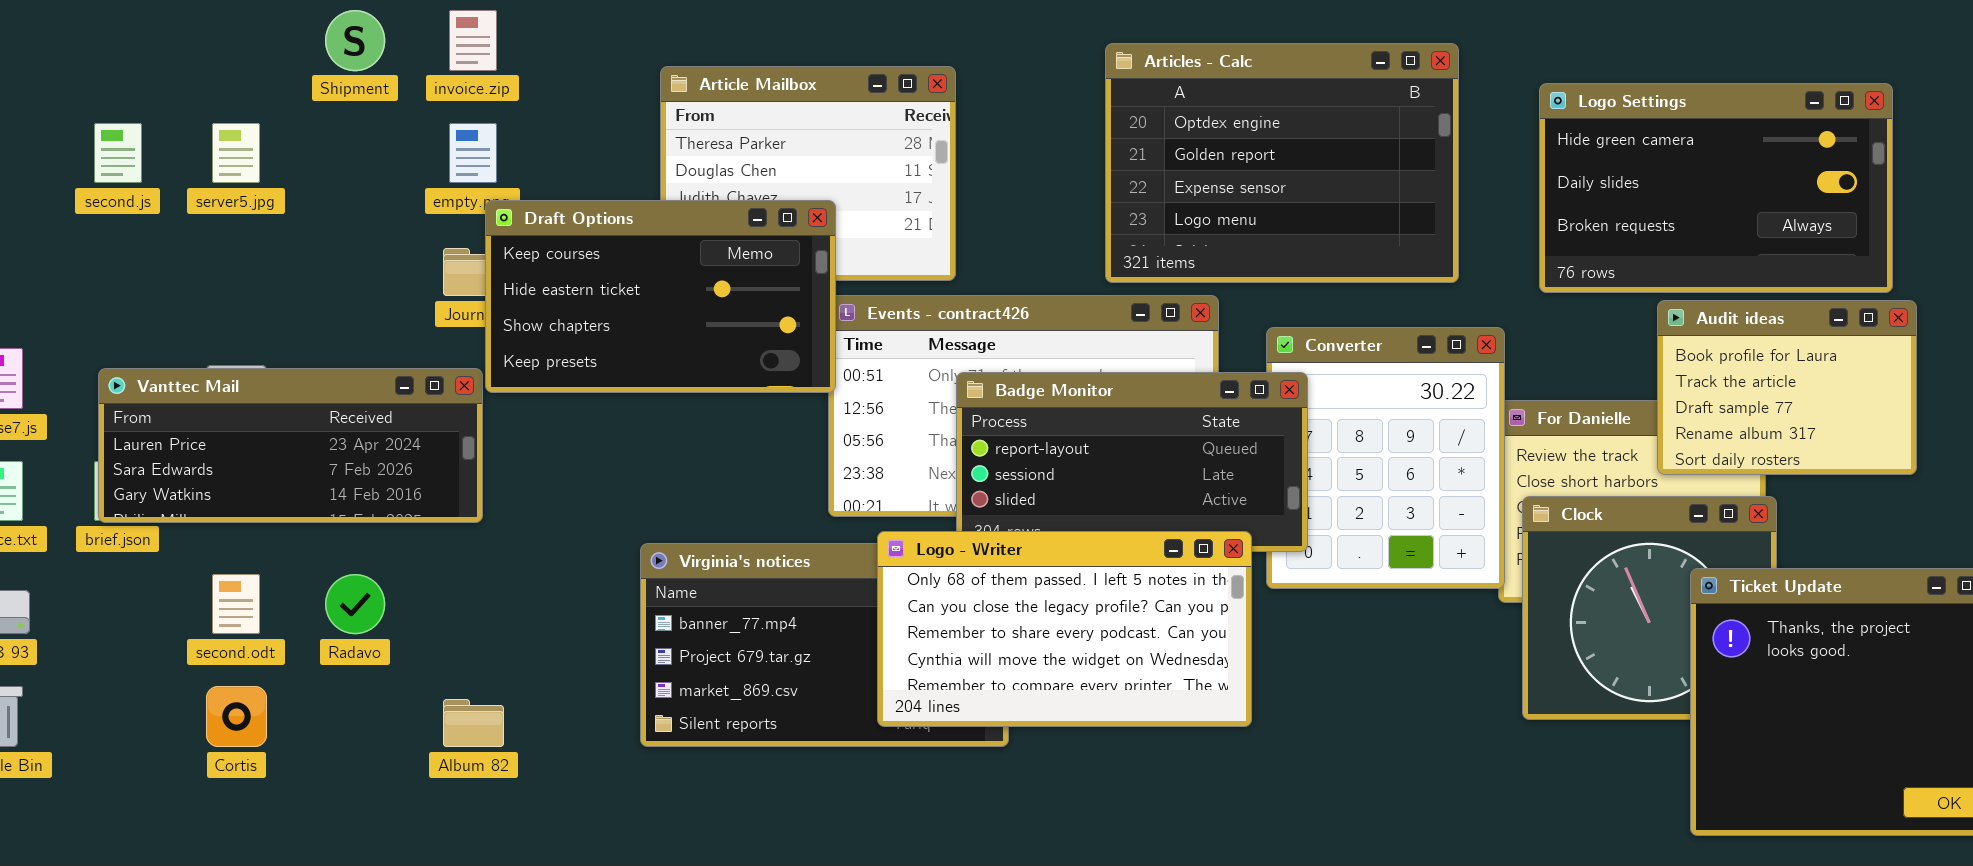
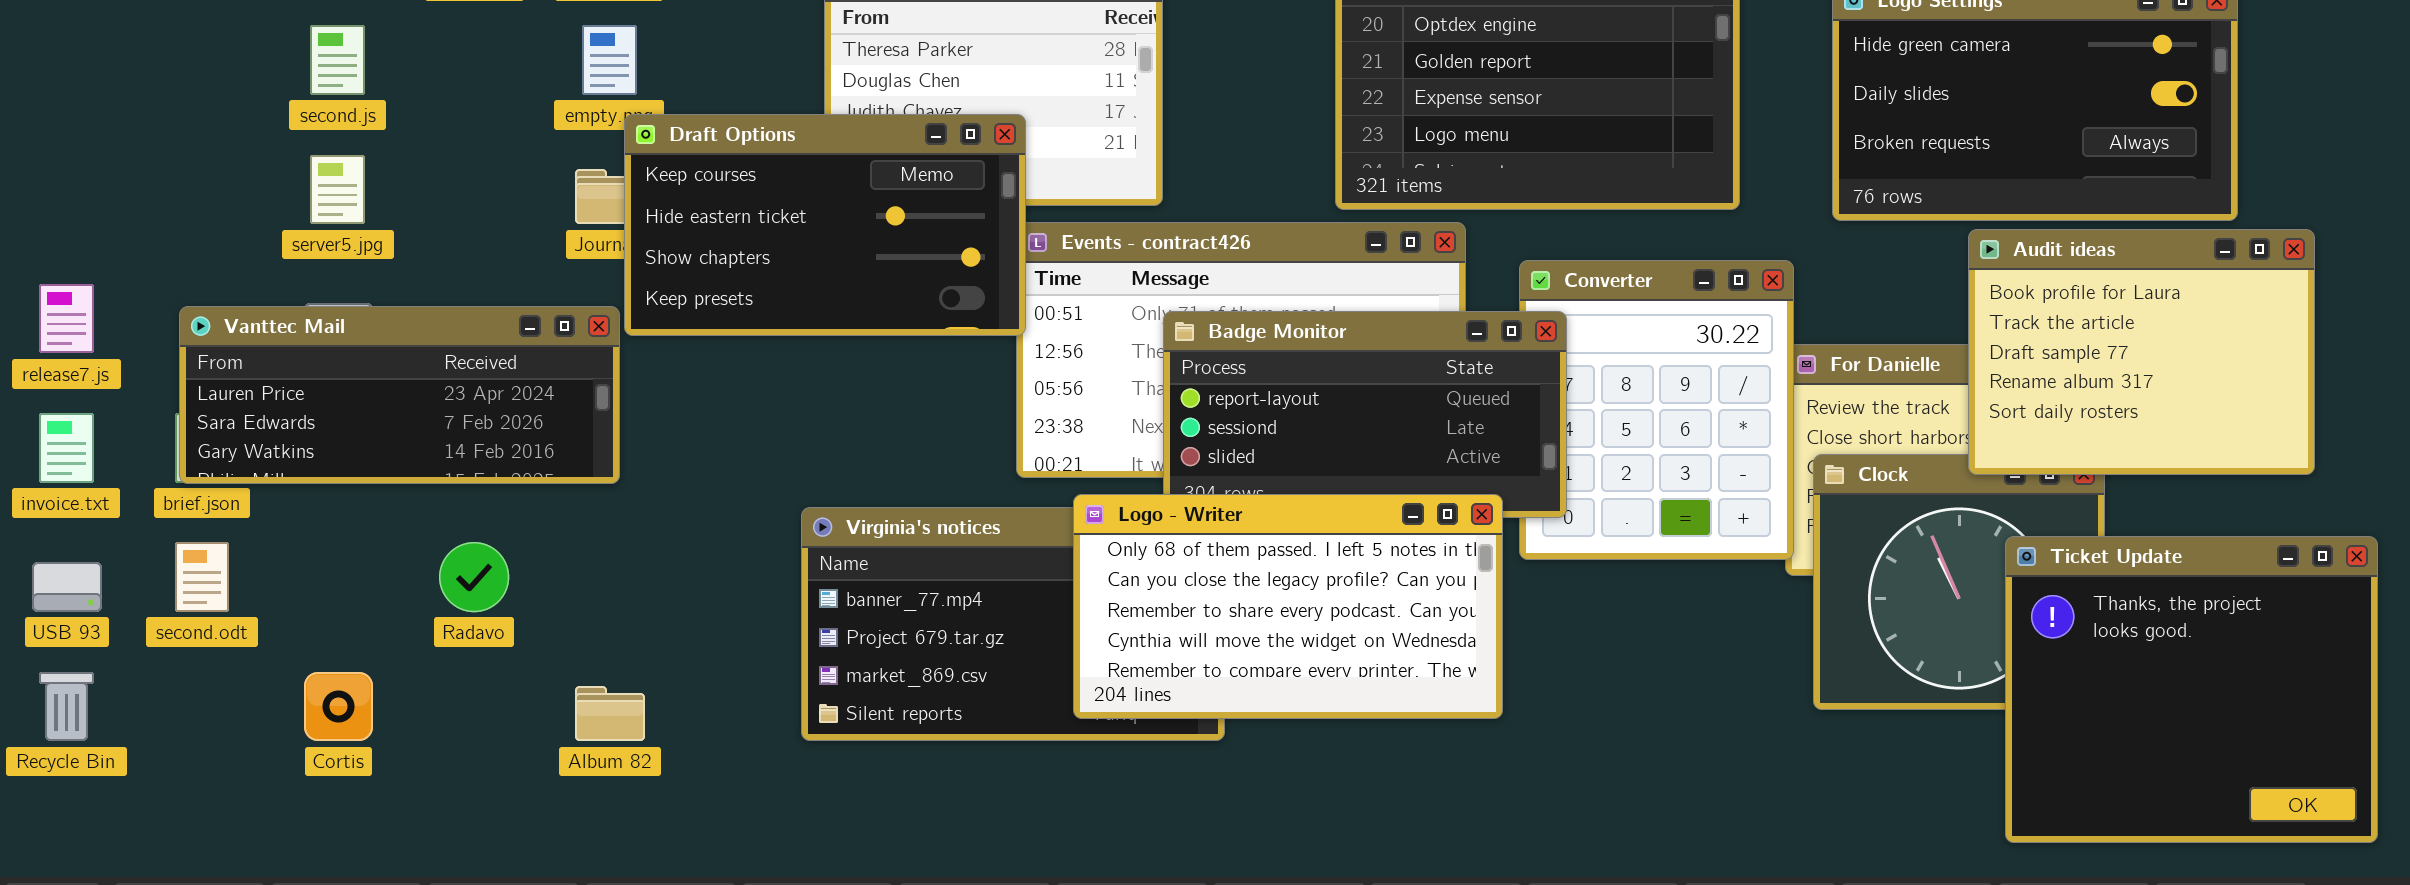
second.js: [94,123,142,183] -> [310,25,365,95], moved
server5.jpg: [212,123,260,183] -> [310,155,365,224], moved
Audit ideas: [1657,300,1917,475] -> [1968,229,2315,475], resized
second.odt: [212,574,260,634] -> [175,542,229,612], moved

